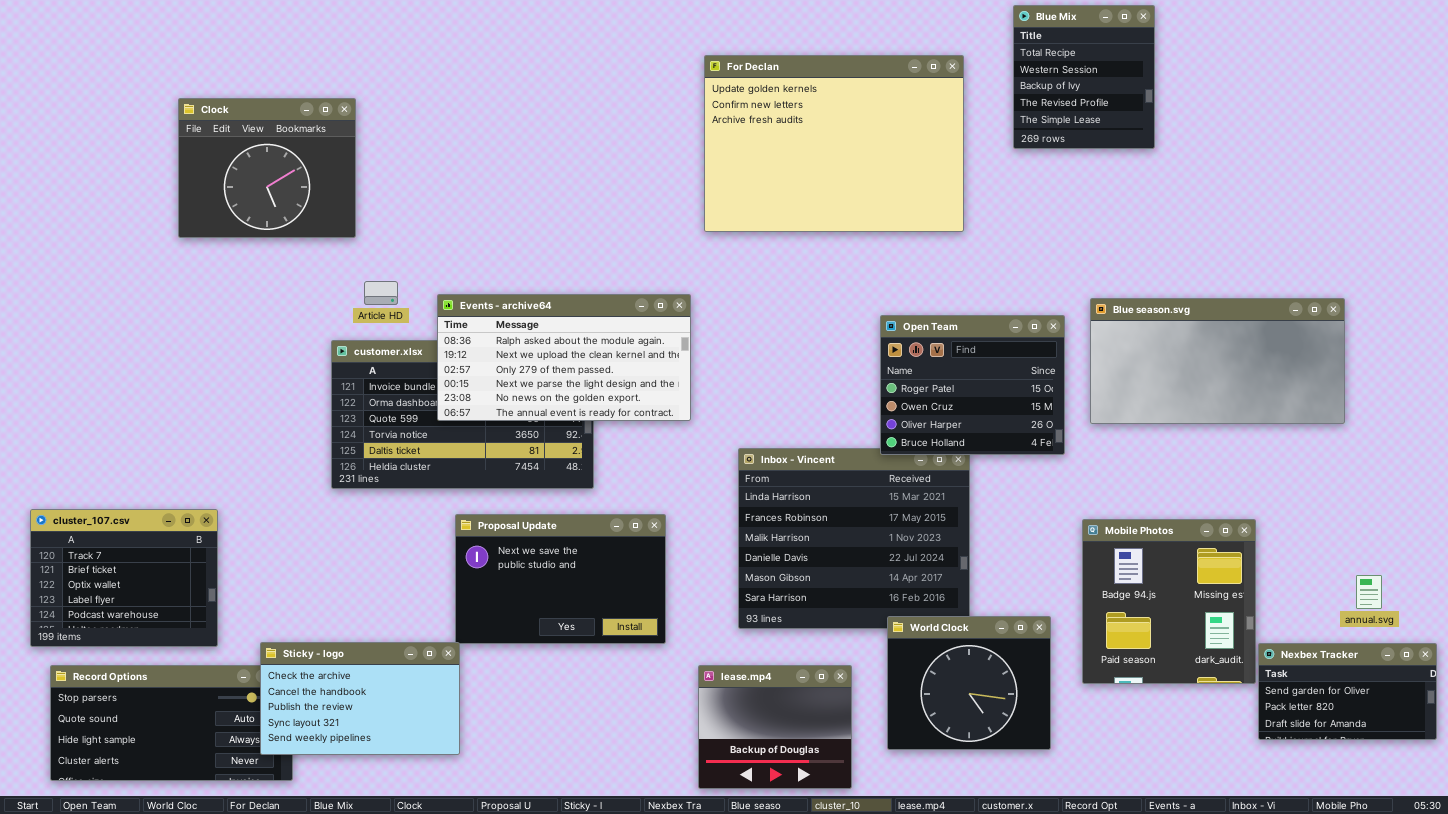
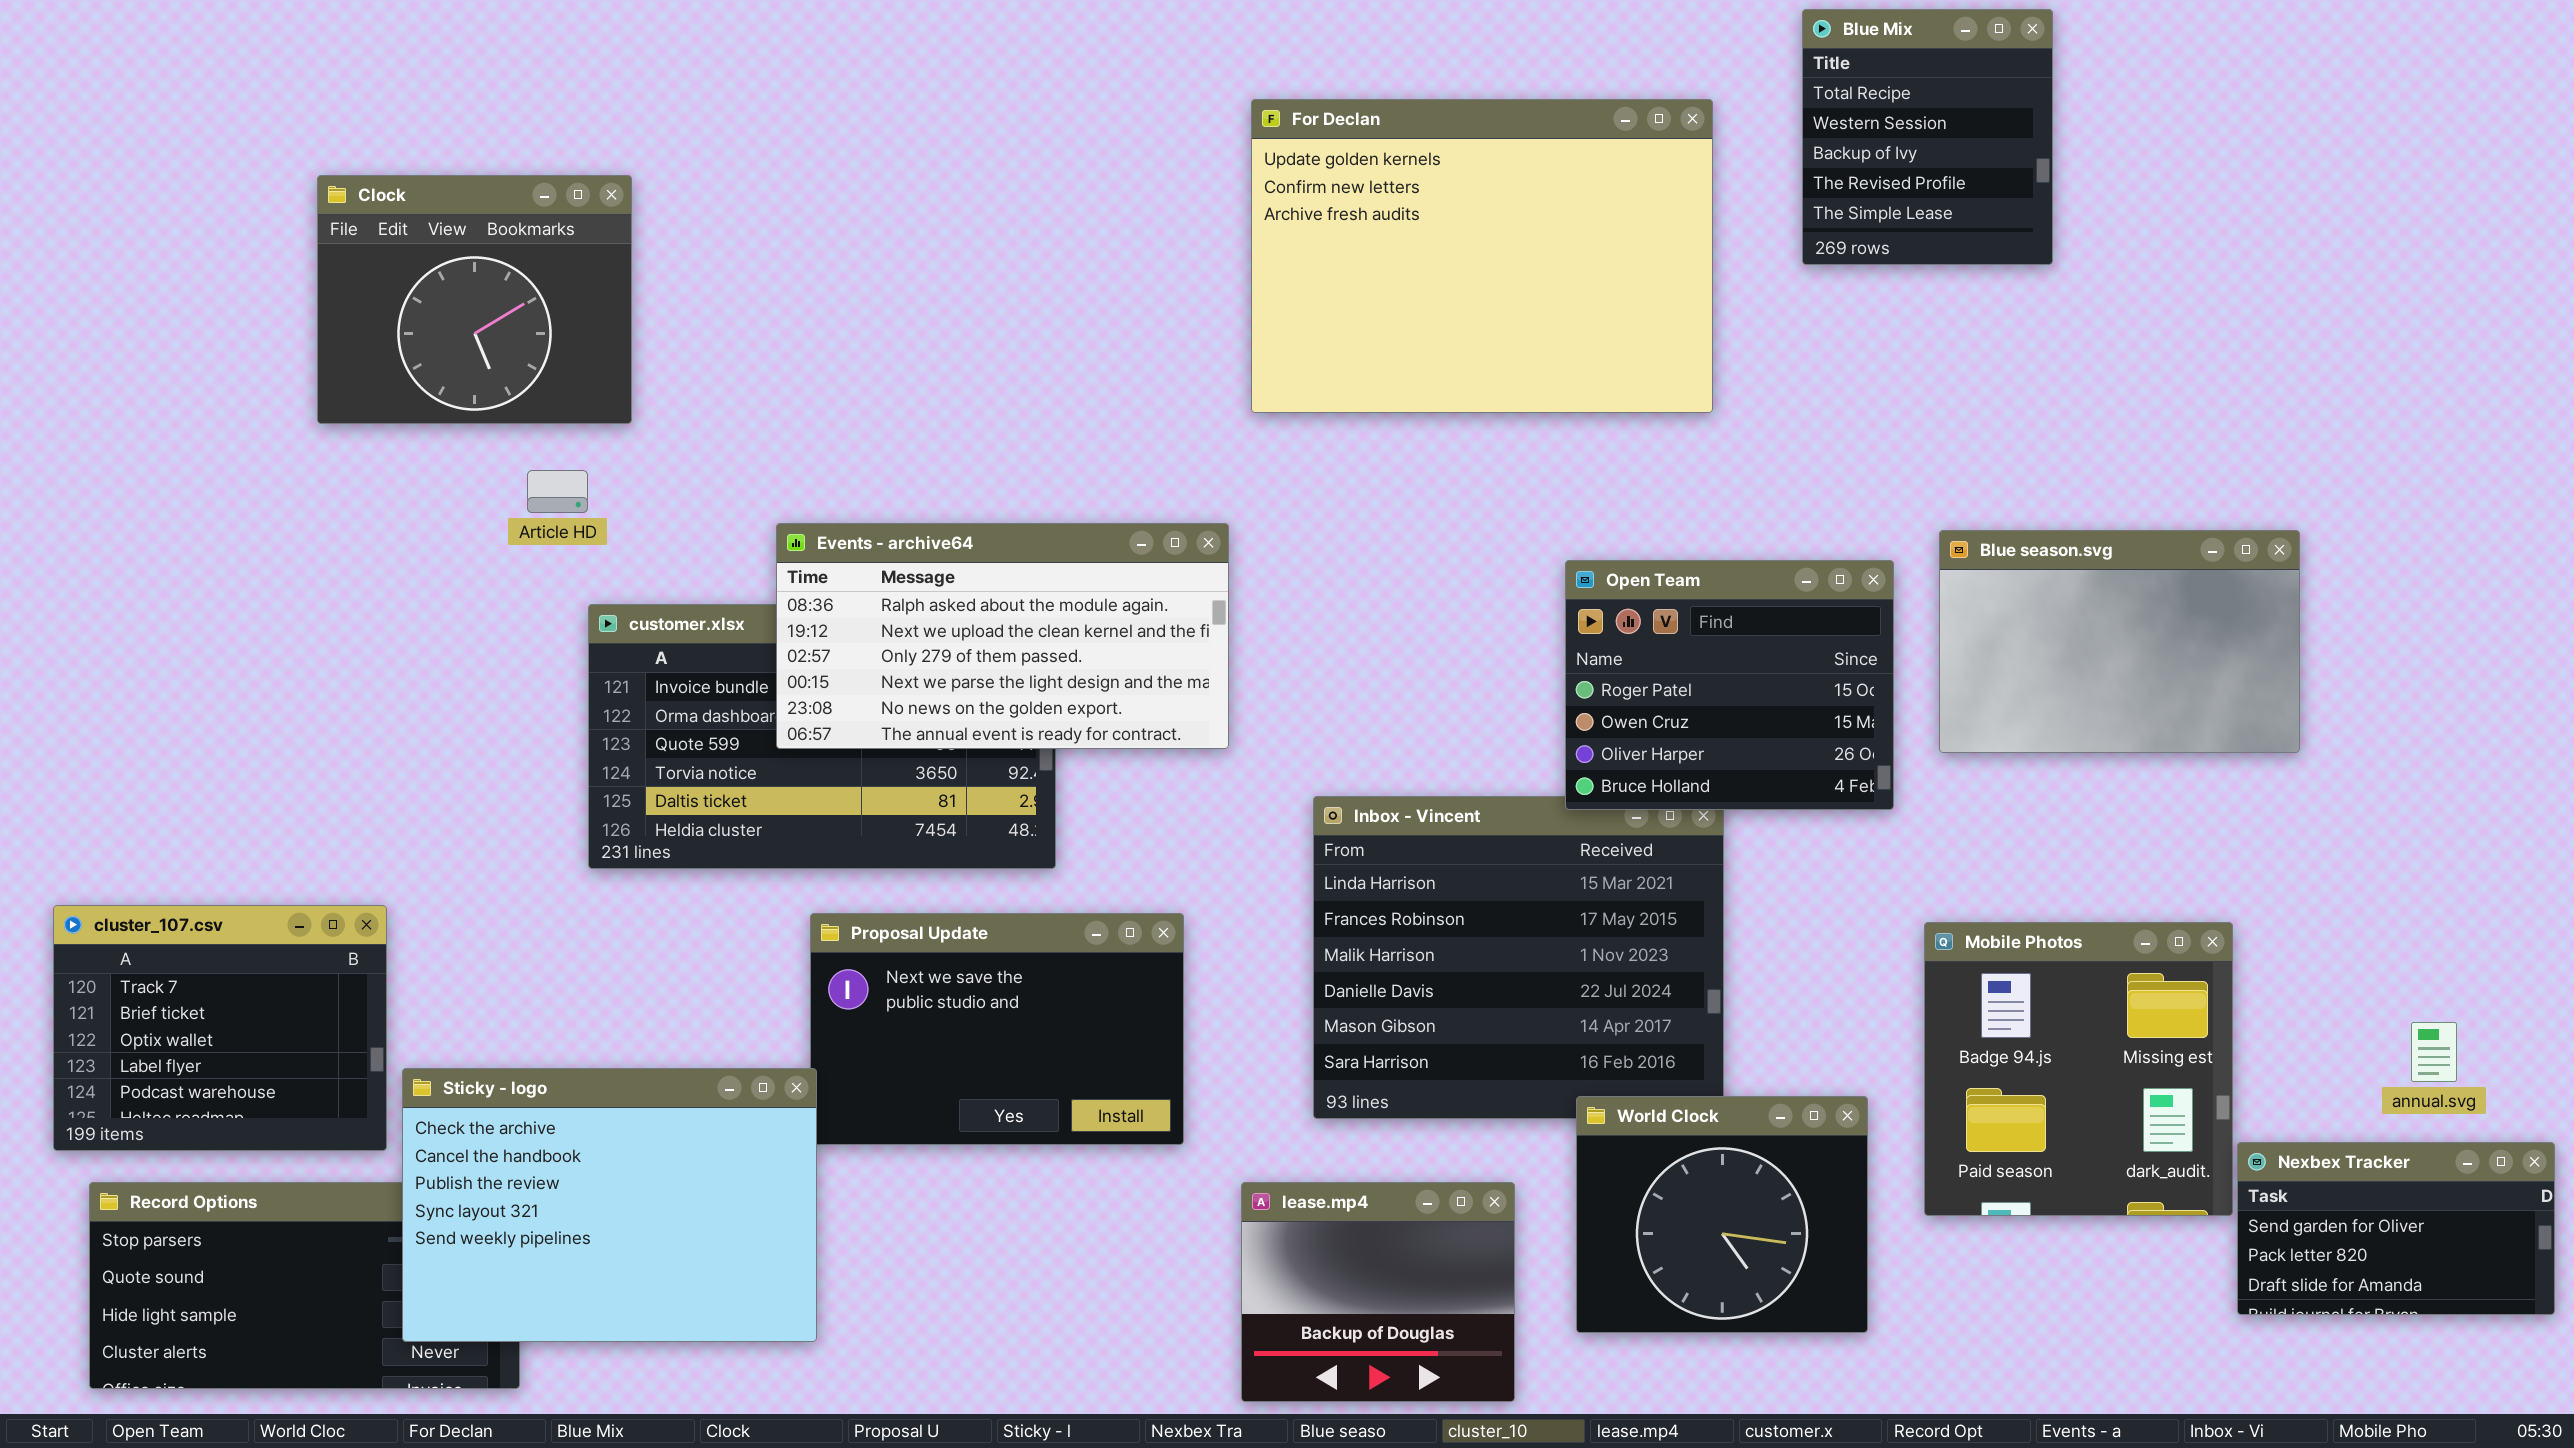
Article HD: [364,281,398,305] -> [527,470,588,513], moved
Blue season.svg: [1090,298,1345,424] -> [1939,530,2300,753], resized
Sticky - logo: [260,642,460,755] -> [402,1068,817,1342], resized

